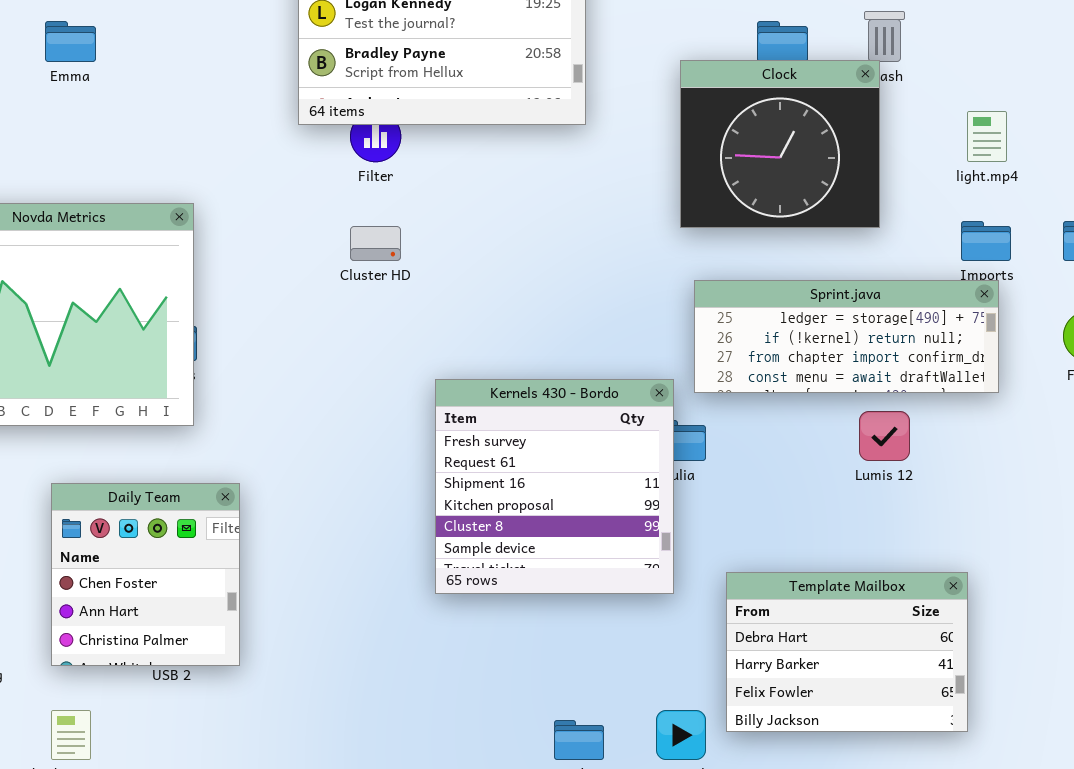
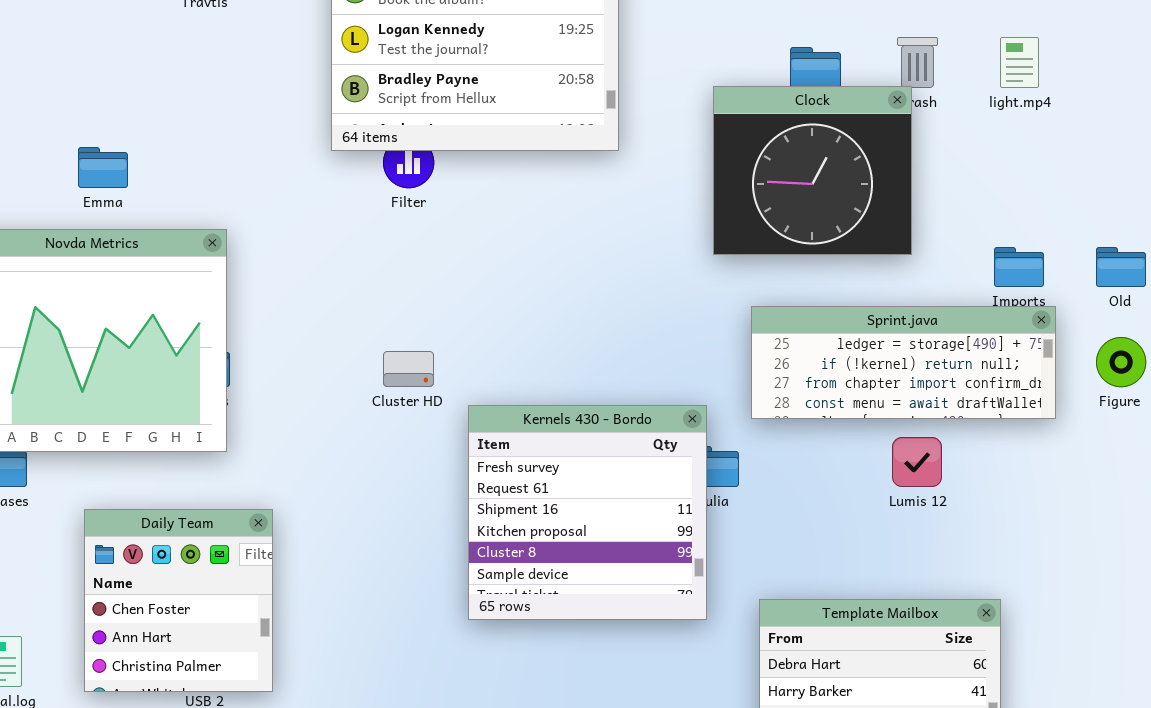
Emma: [45,21,96,62] -> [78,147,128,188], moved
light.mp4: [967,111,1007,162] -> [1000,37,1039,88], moved
Cluster HD: [350,226,401,261] -> [383,351,434,387], moved
Sprint.java: [694,280,999,393] -> [751,306,1056,419], moved

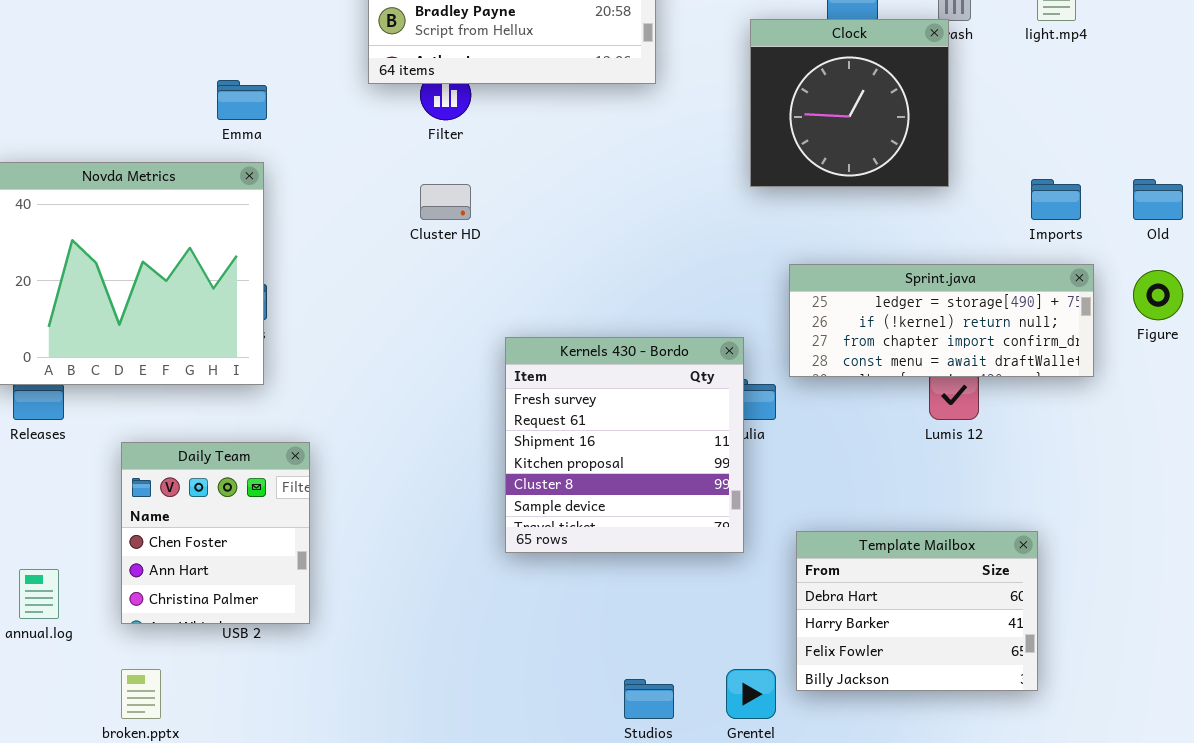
Emma: [78,147,128,188] -> [217,80,267,120], moved
Sprint.java: [751,306,1056,419] -> [789,264,1094,377], moved
Cluster HD: [383,351,434,387] -> [420,184,471,220], moved

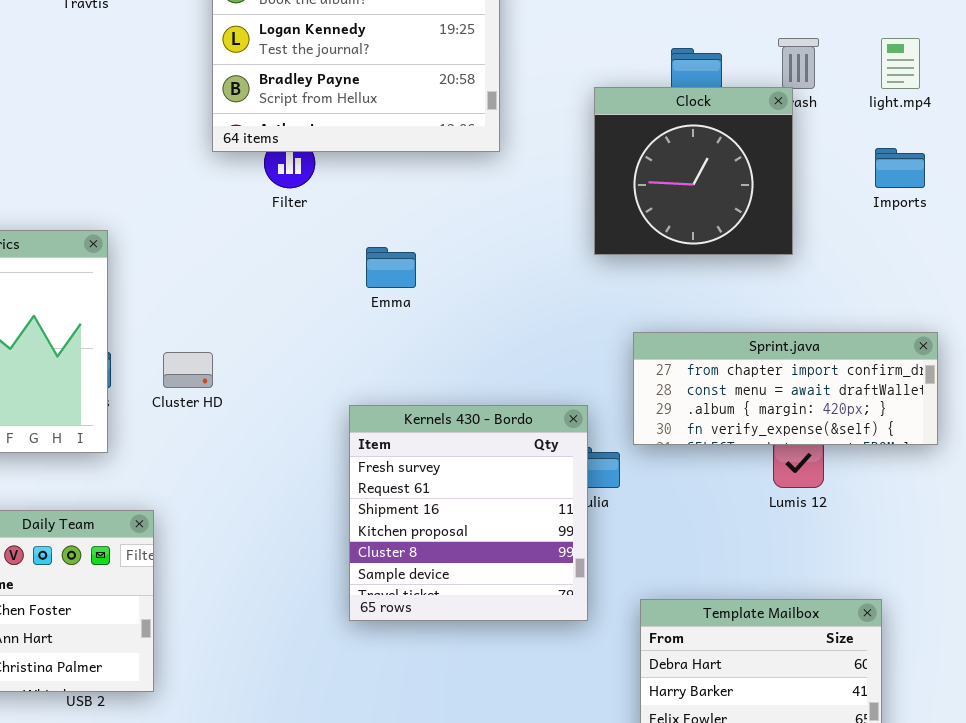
Emma: [217,80,267,120] -> [366,247,416,288], moved
Imports: [1031,179,1081,220] -> [875,148,925,188], moved
Cluster HD: [420,184,471,220] -> [163,352,213,388], moved
Sprint.java: [789,264,1094,377] -> [633,332,938,445], scrolled down 2 rows

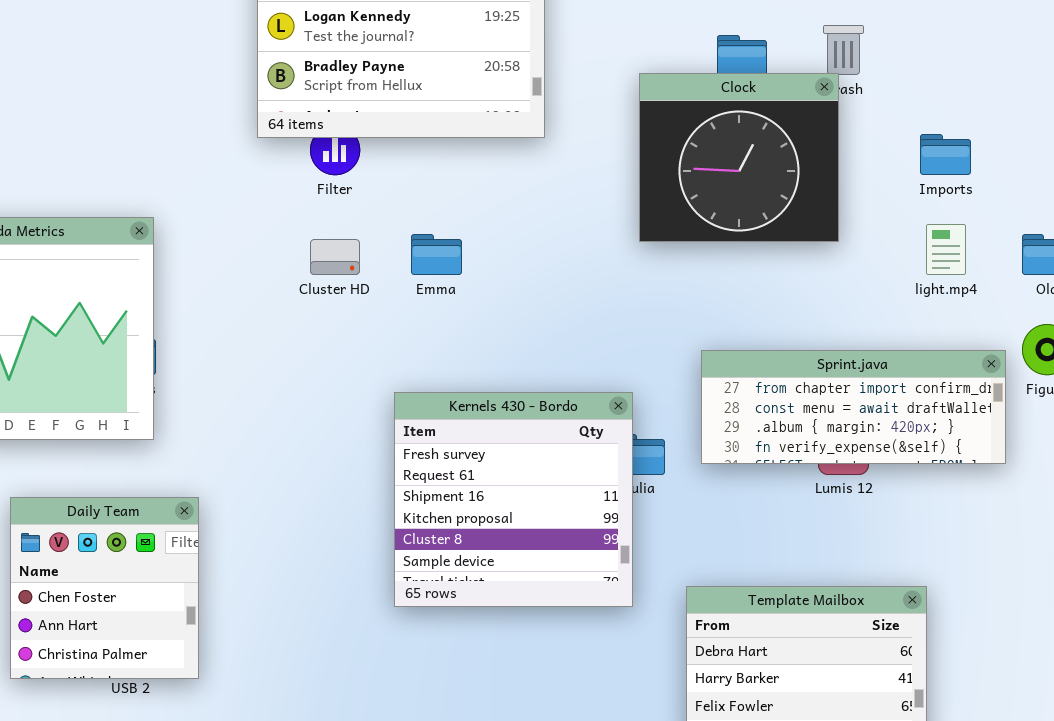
light.mp4: [881,38,920,89] -> [926,224,966,275], moved
Sprint.java: [633,332,938,445] -> [701,350,1006,464], moved
Cluster HD: [163,352,213,388] -> [310,239,360,275], moved

